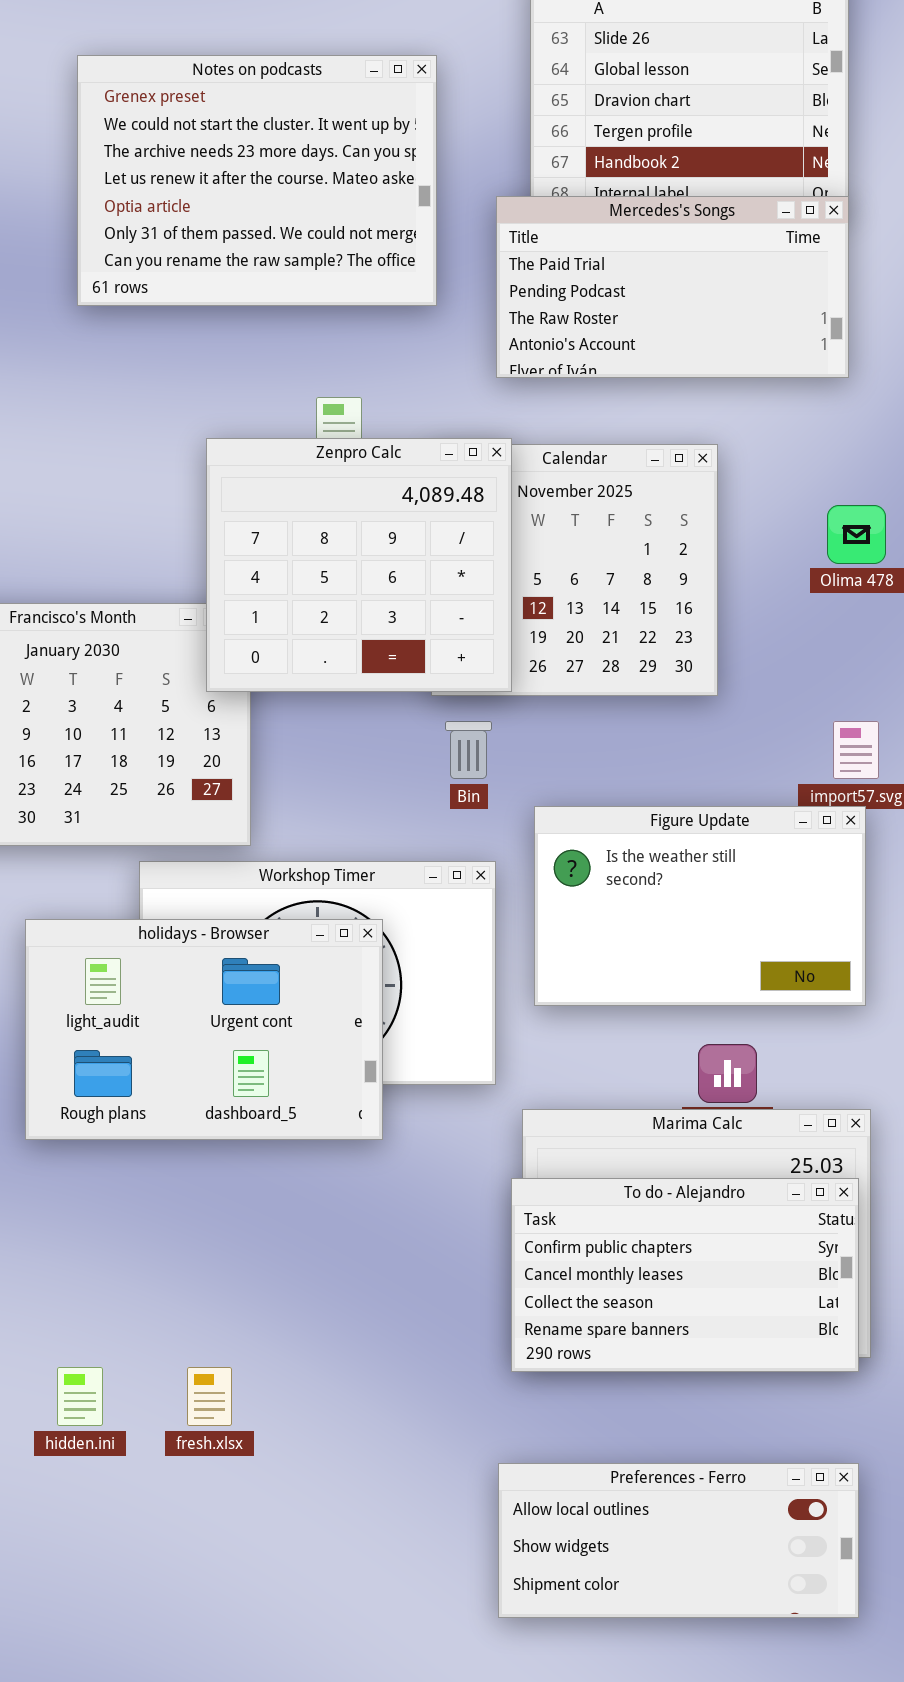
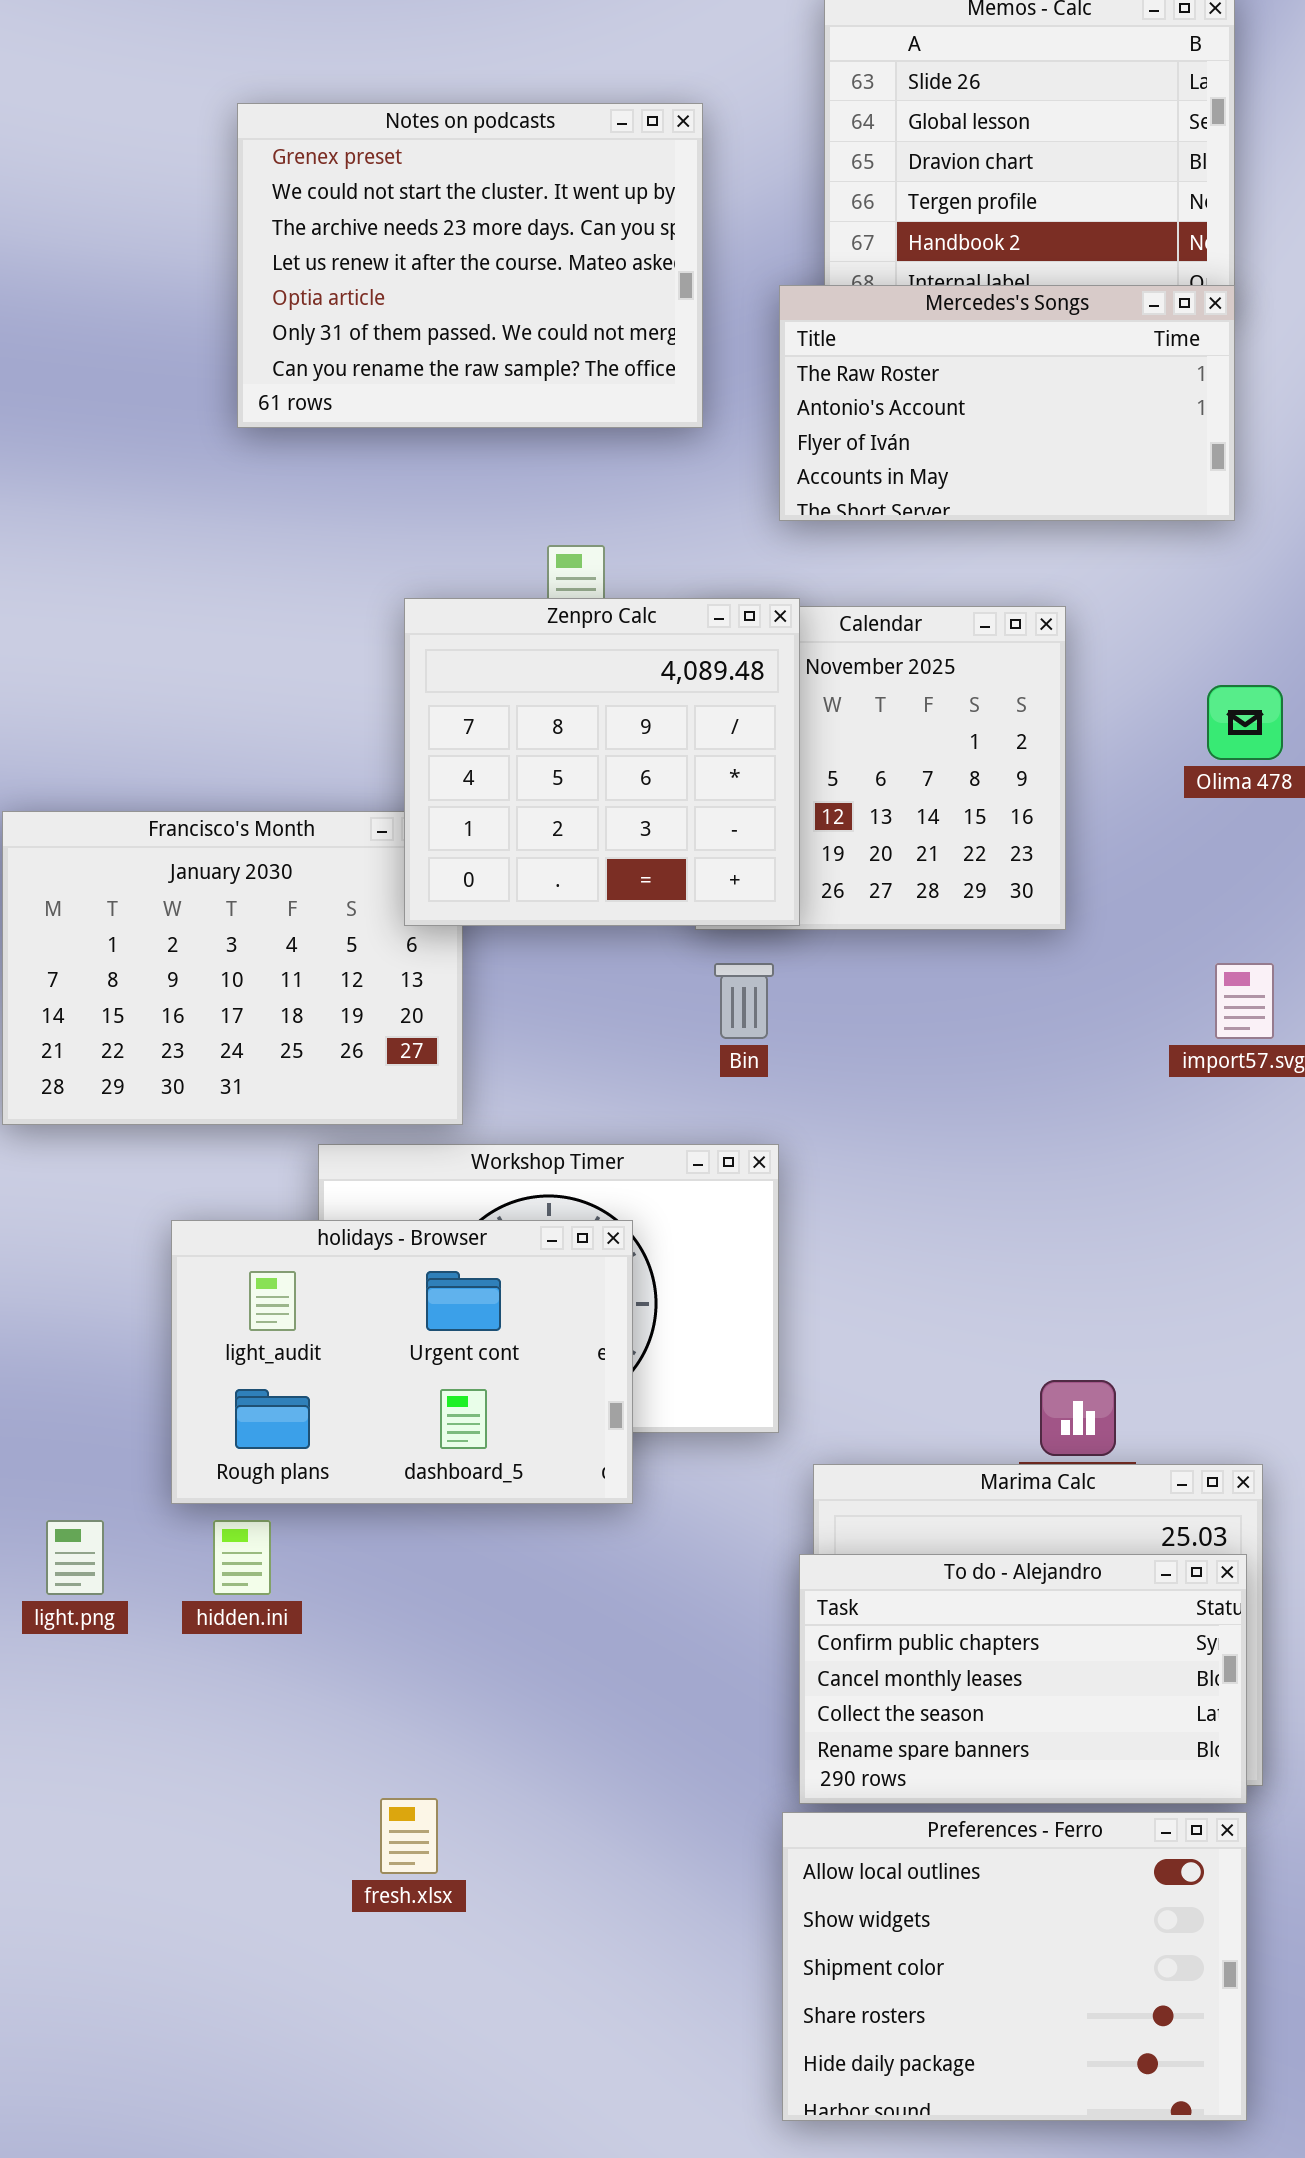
Mercedes's Songs: [496,196,849,378] -> [779,285,1235,521], scrolled down 2 rows
Figure Update: [534,806,866,1006] -> none, closed
hidden.ini: [57,1367,103,1426] -> [213,1520,271,1595], moved
Preferences - Ferro: [498,1463,859,1618] -> [782,1812,1247,2121], resized

